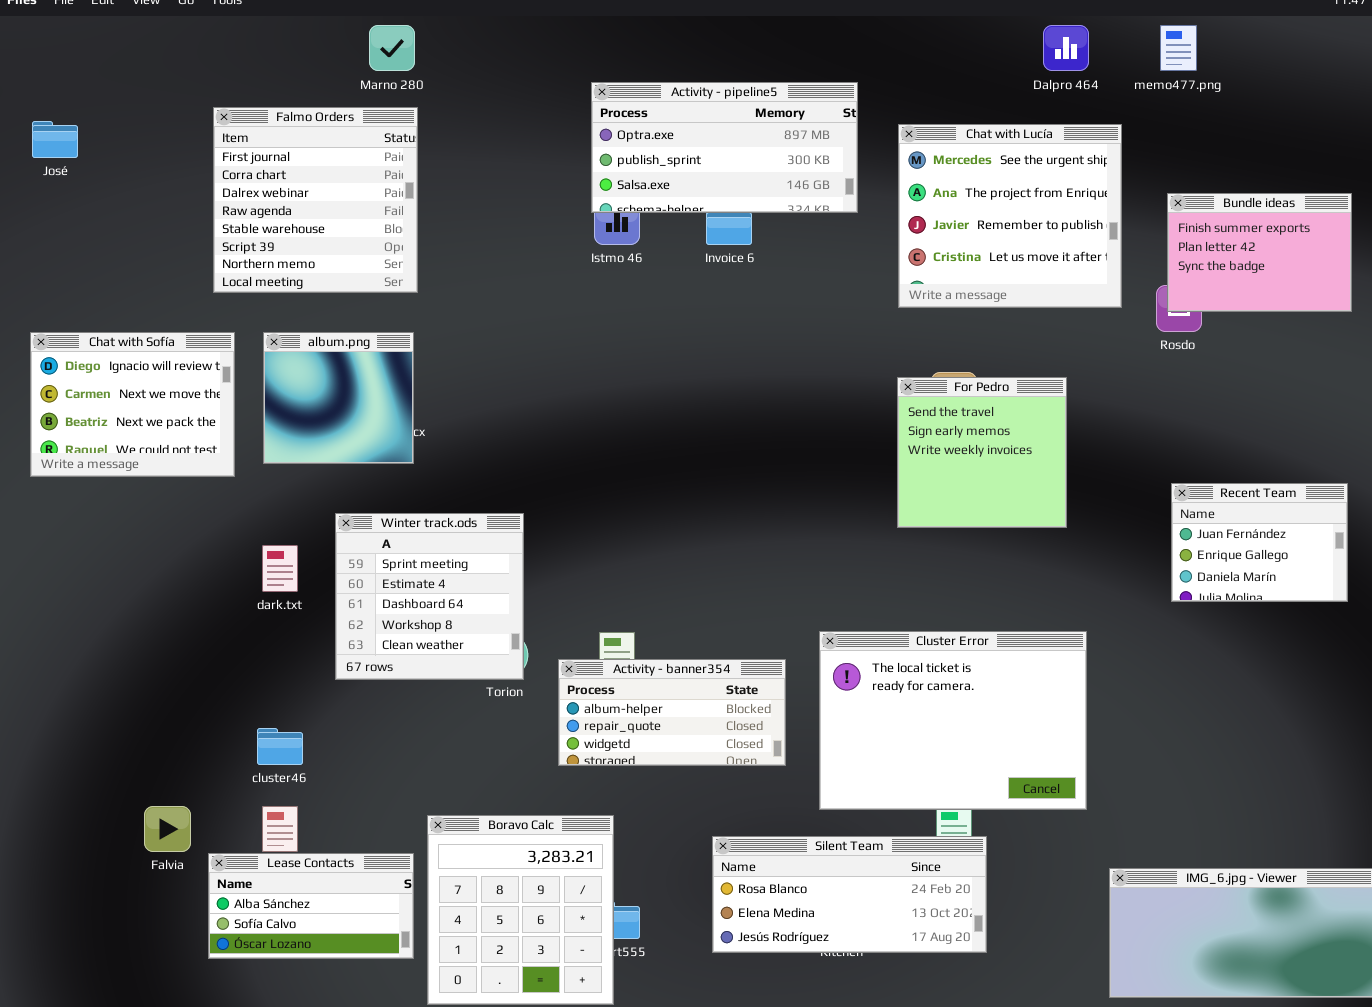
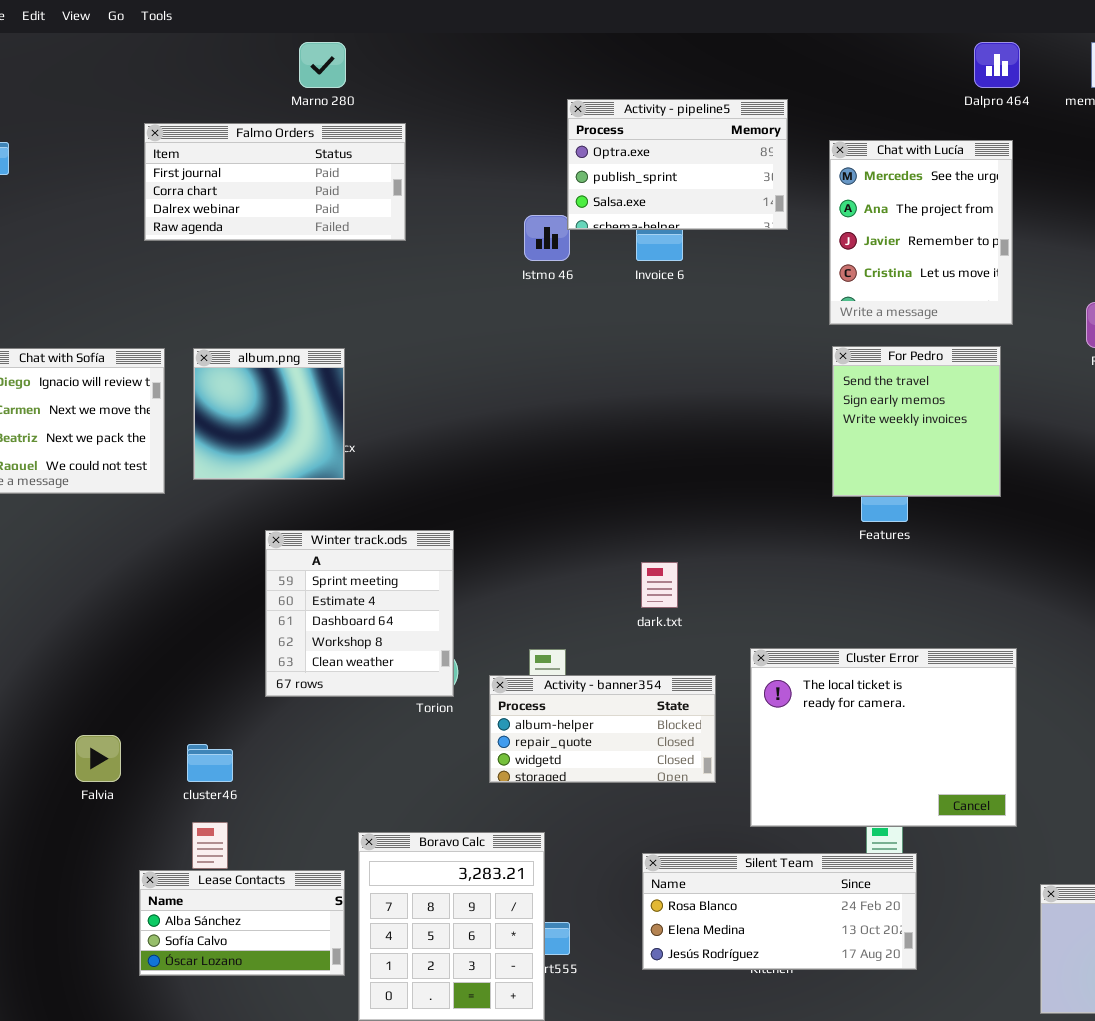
Activity - pipeline5: [591,82,858,213] -> [567,99,788,230], resized
Falmo Orders: [213,107,418,293] -> [144,123,406,241], resized
Chat with Lucía: [898,124,1122,308] -> [829,140,1013,325], resized
For Pedro: [897,377,1067,528] -> [832,346,1001,497], moved
dark.txt: [262,545,298,592] -> [641,562,678,608], moved
Falvia: [144,806,191,852] -> [75,735,121,782], moved

